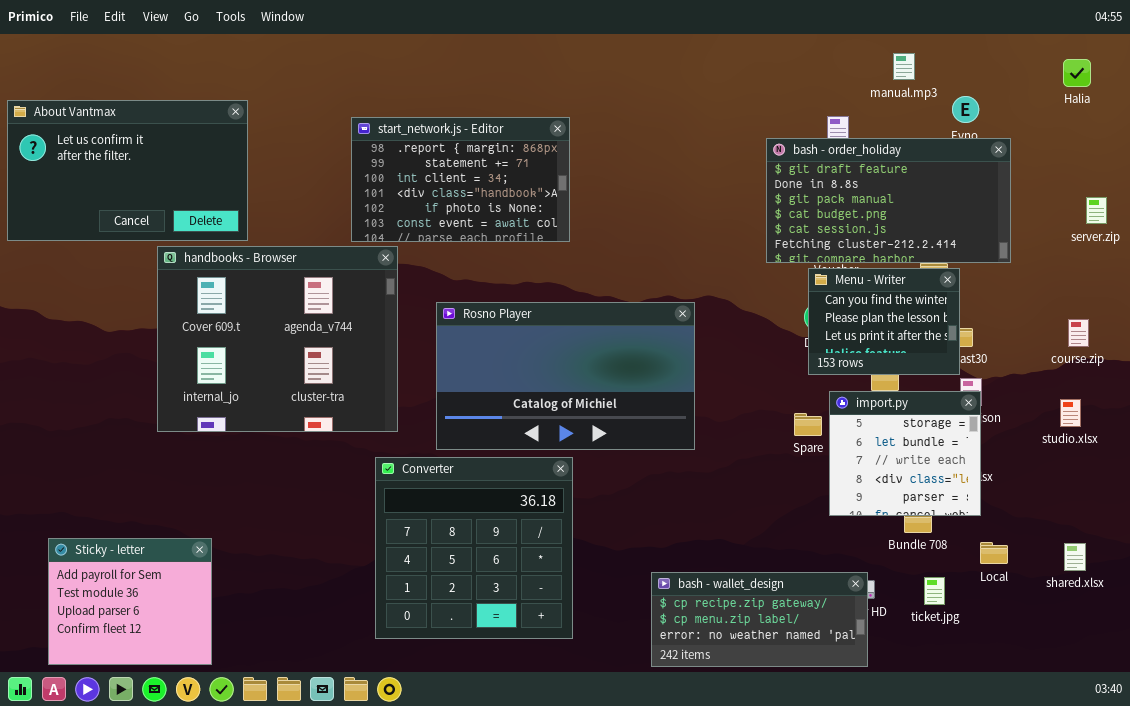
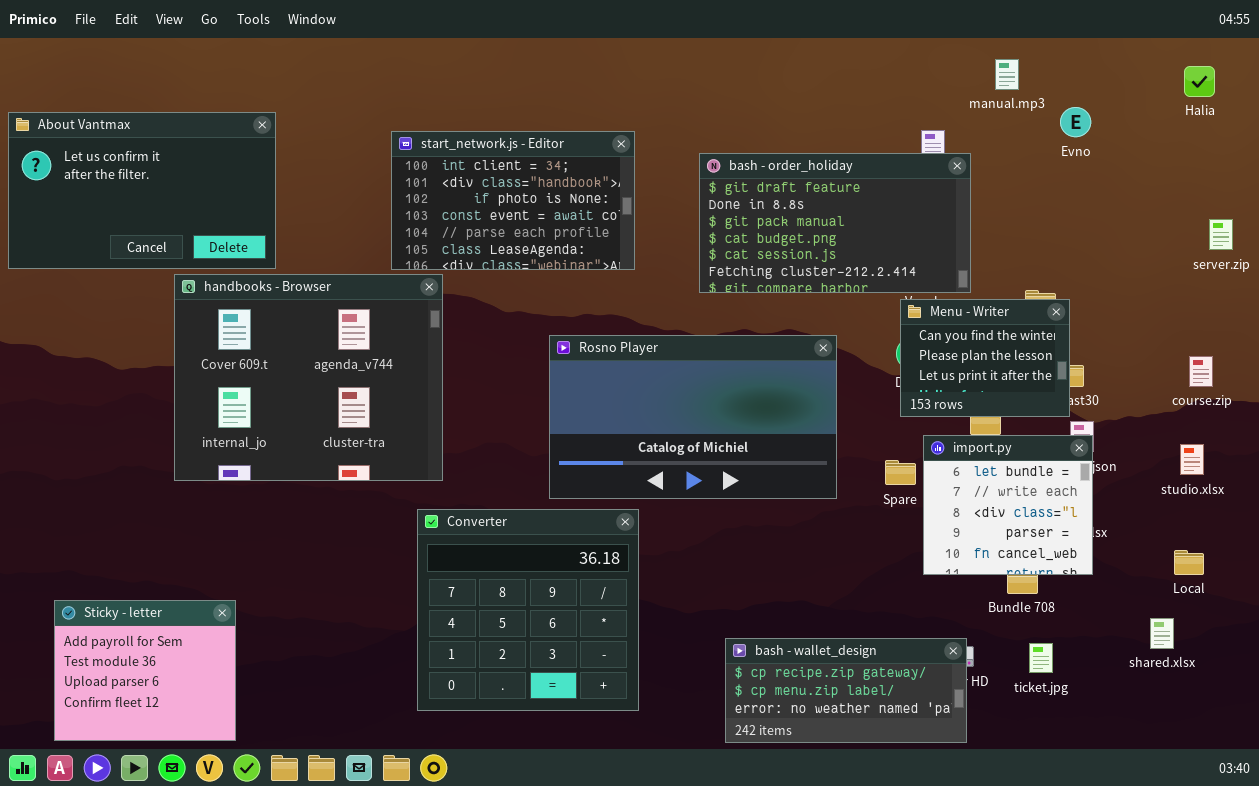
start_network.js - Editor: [351,117,570,242] -> [391,131,635,270], scrolled down 2 rows
bash - order_holiday: [766,138,1011,263] -> [699,153,971,293], moved
Rosno Player: [436,302,695,450] -> [549,335,837,499], moved
import.py: [829,391,981,516] -> [923,435,1093,575], scrolled down 1 row
Local: [980,542,1008,564] -> [1174,550,1204,575], moved
shared.xlsx: [1064,543,1086,571] -> [1150,618,1174,649], moved

